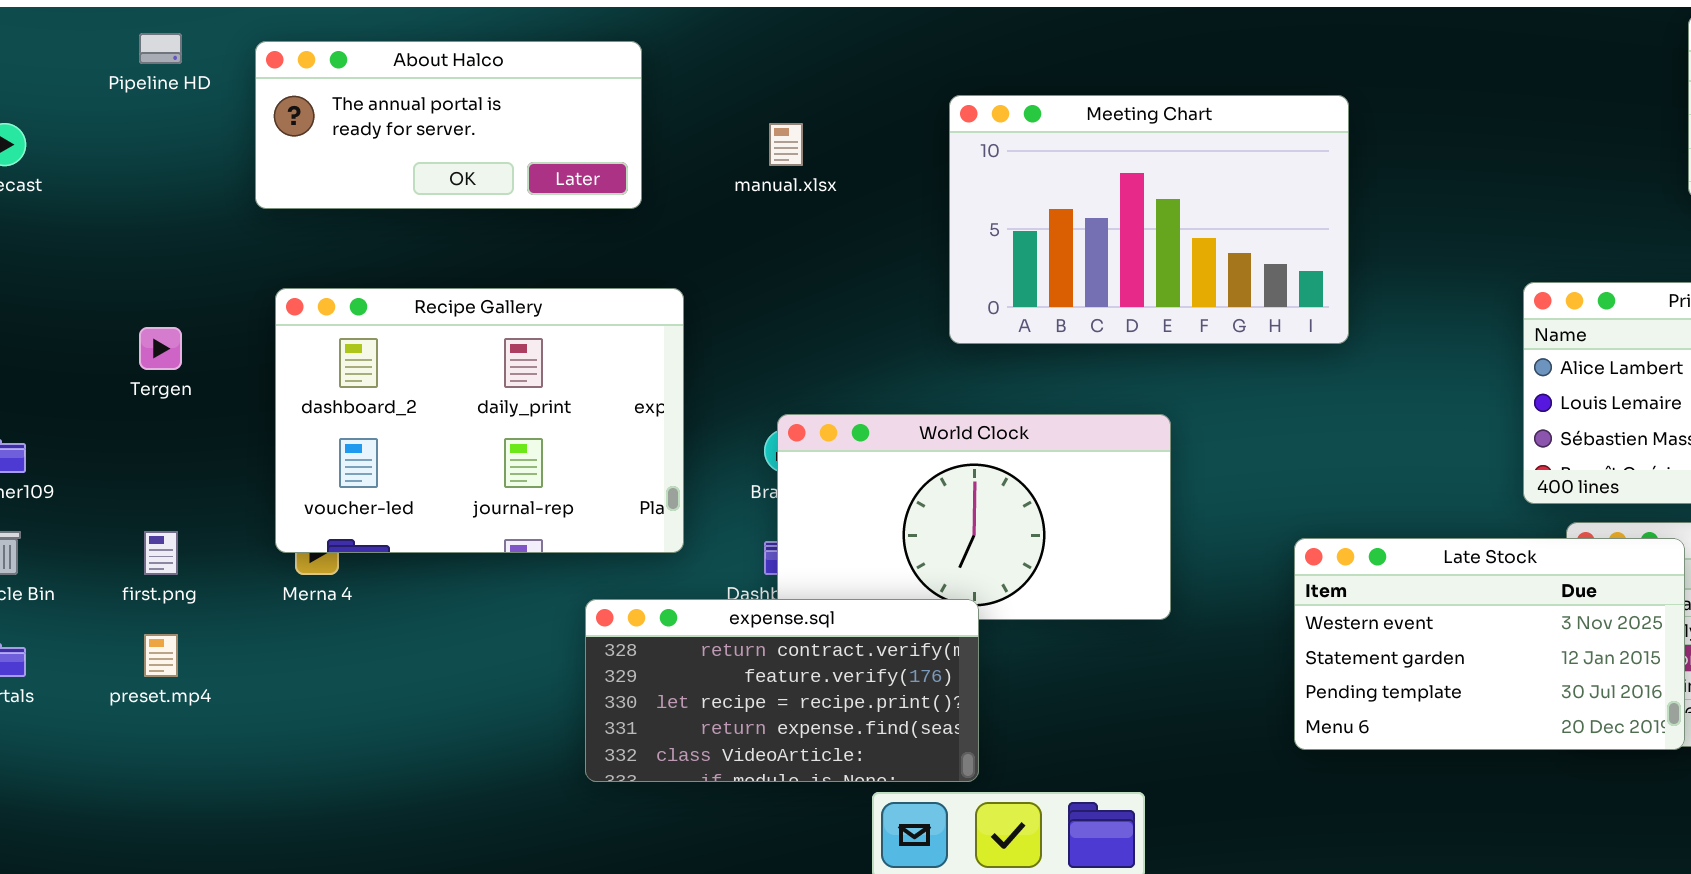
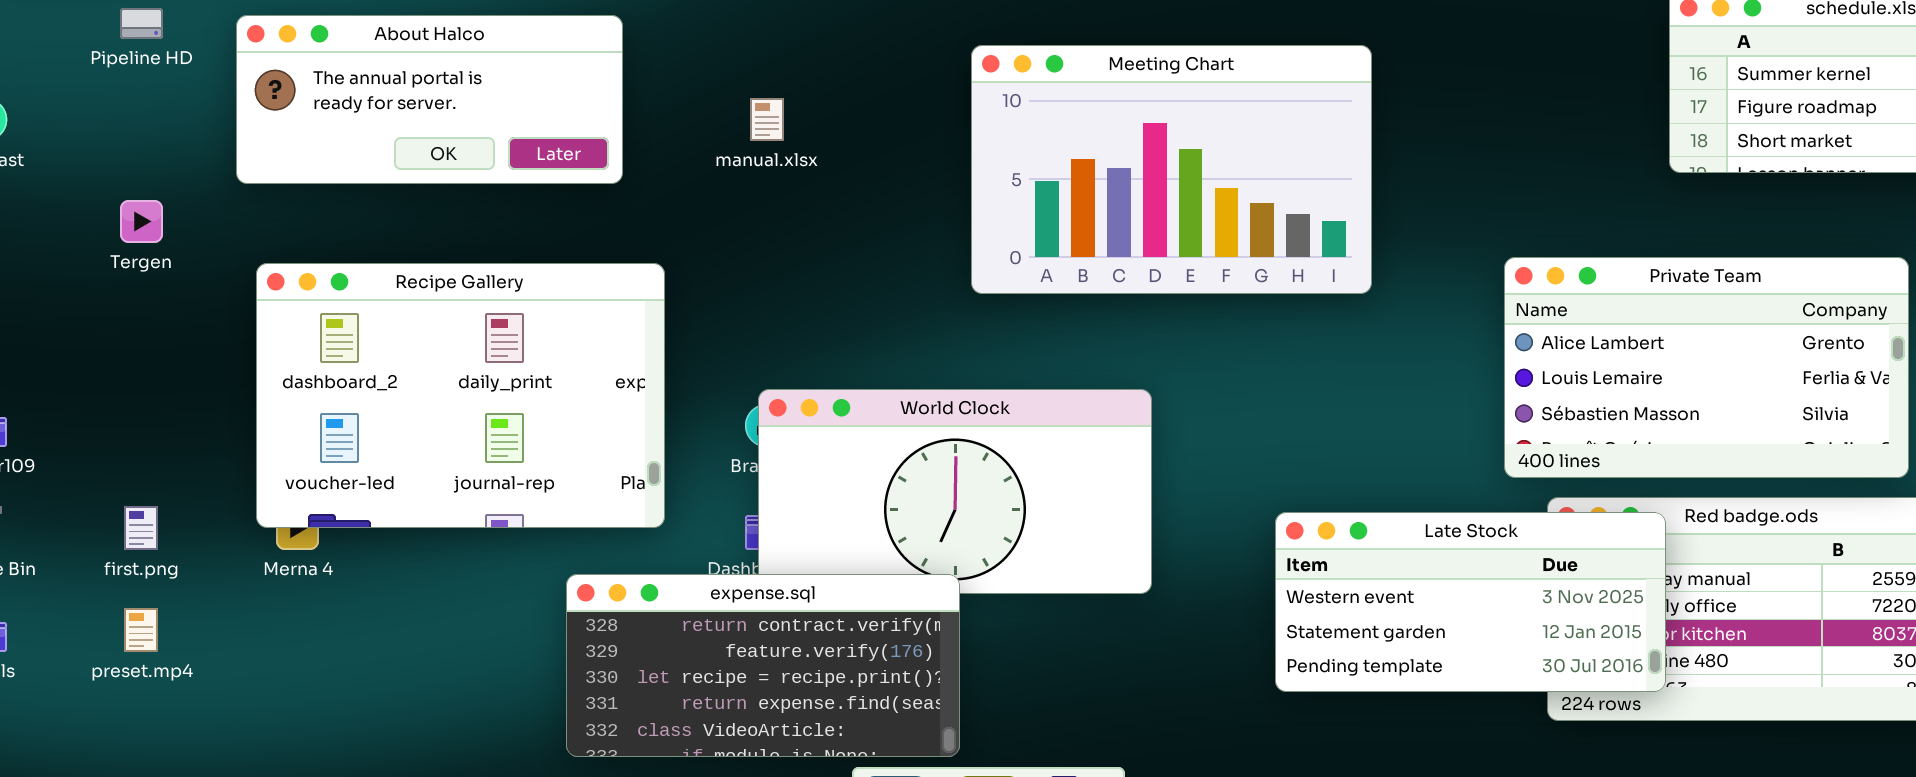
Meeting Chart: [949,95,1349,344] -> [971,45,1372,294], moved
Tergen: [139,327,182,370] -> [120,200,163,243], moved
Late Stock: [1294,538,1685,750] -> [1275,512,1666,692], resized

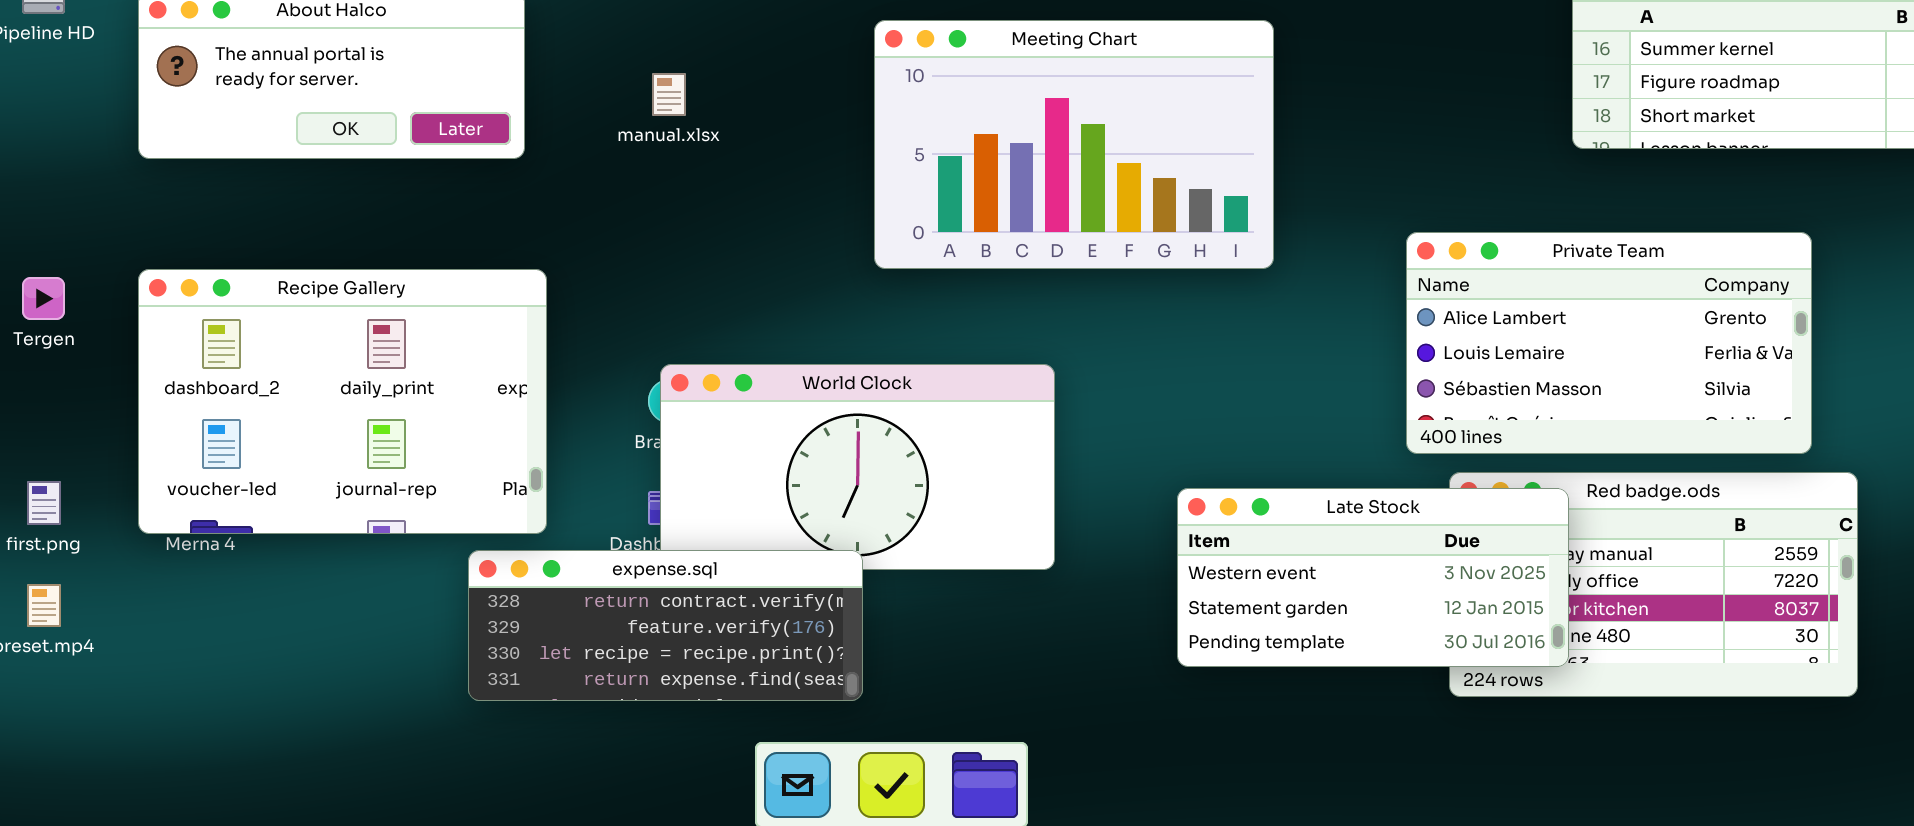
Tergen: [120,200,163,243] -> [22,277,65,320], moved
Recipe Gallery: [256,263,665,528] -> [138,269,547,534], moved
expense.sql: [566,574,960,757] -> [468,550,863,701], resized

